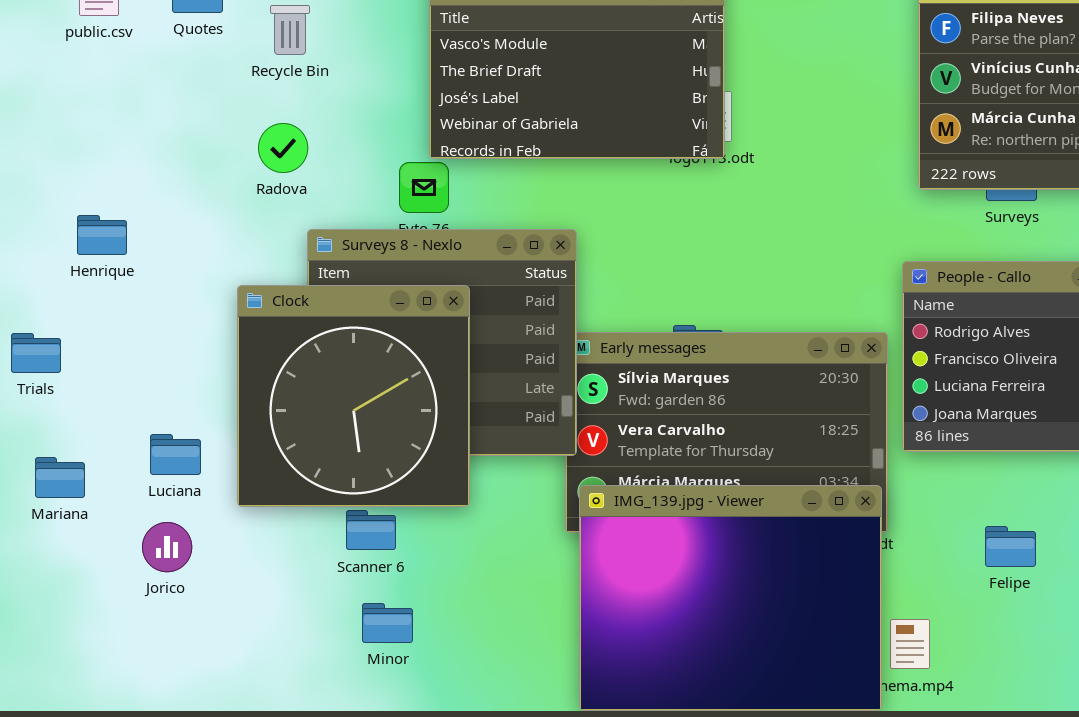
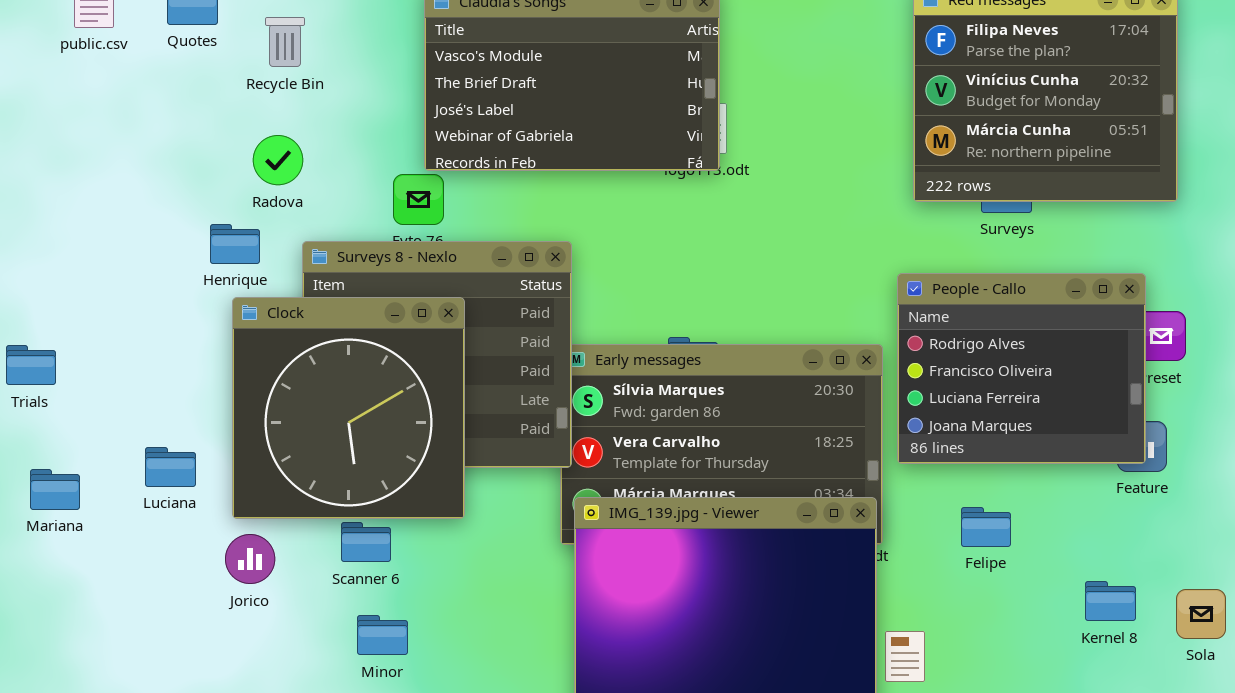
Henrique: [77,215,127,255] -> [210,224,260,264], moved
Jorico: [142,522,192,572] -> [225,534,275,584], moved
Felipe: [985,526,1036,567] -> [961,507,1011,547], moved

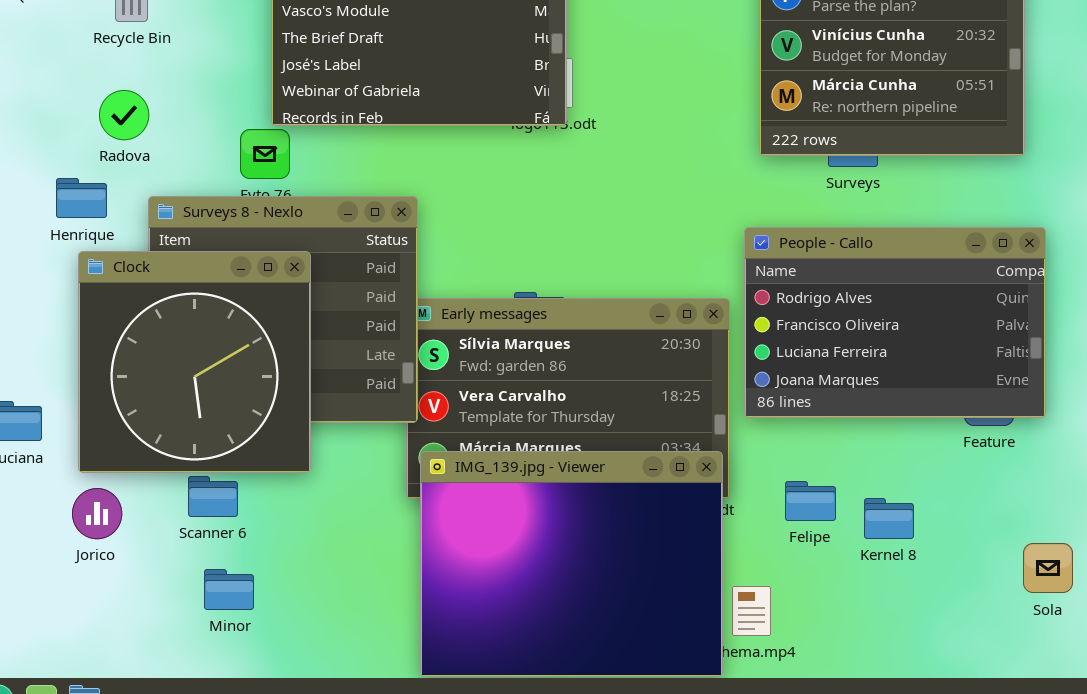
People - Callo: [897,273,1146,464] -> [744,227,1046,418], resized
Felipe: [961,507,1011,547] -> [785,481,836,521], moved
Kernel 8: [1085,581,1136,621] -> [864,498,914,539], moved

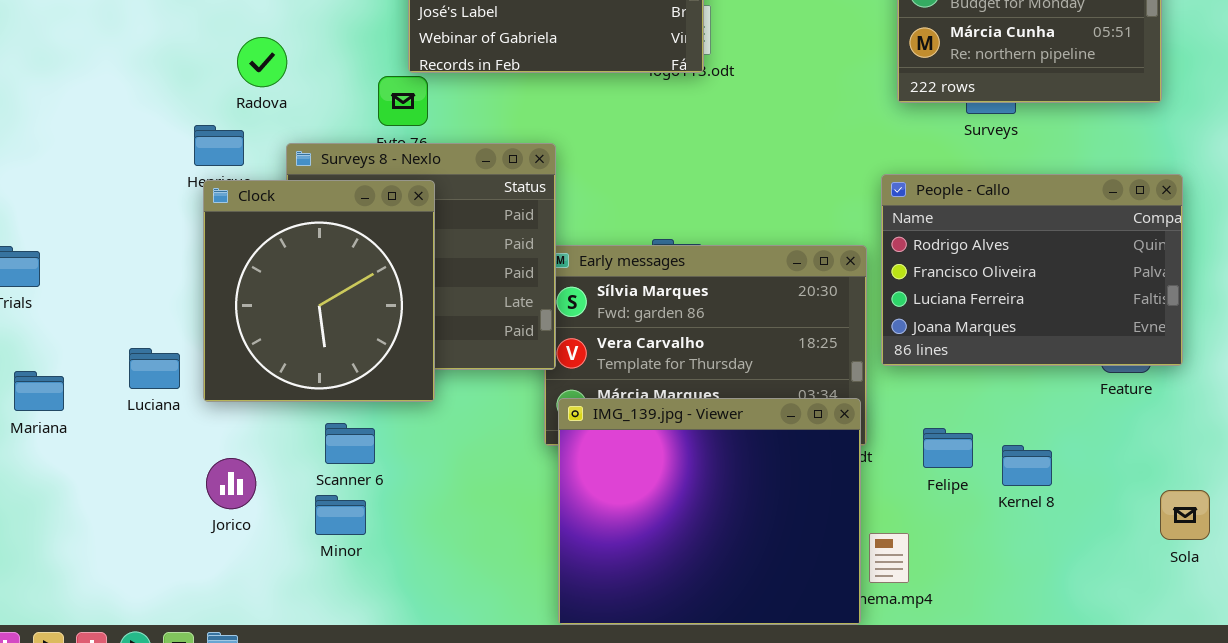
Clock: [78,251,311,473] -> [203,180,435,402], moved
Jorico: [72,488,122,539] -> [206,458,256,509], moved
Minor: [204,569,254,610] -> [315,495,366,535], moved

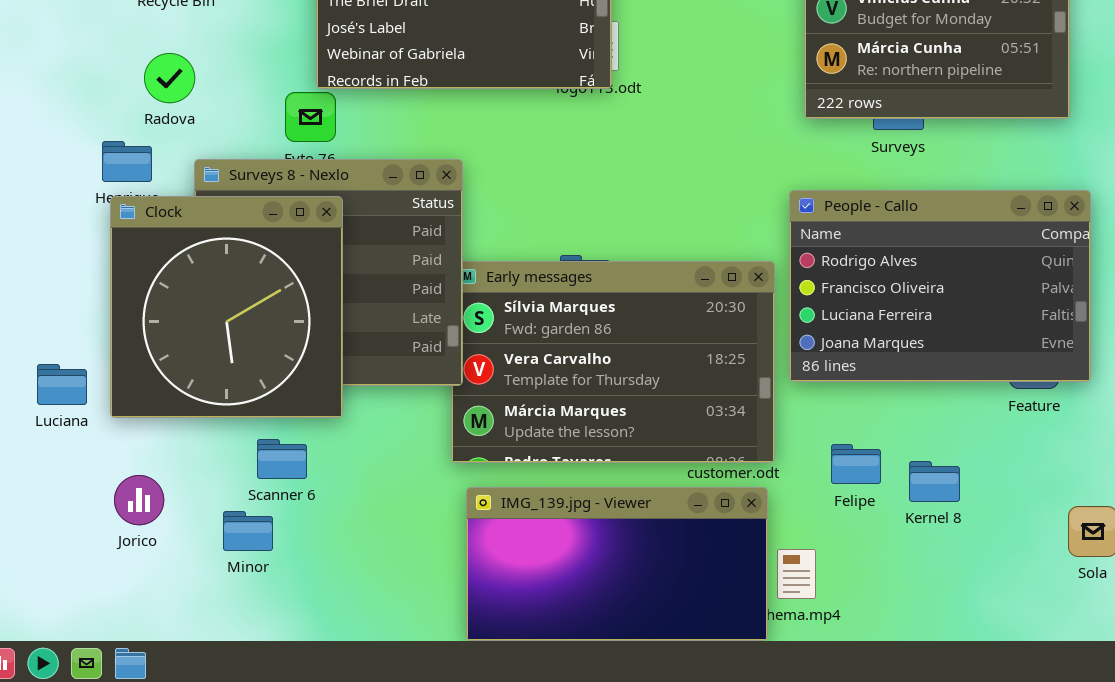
IMG_139.jpg - Viewer: [558,398,861,625] -> [466,487,768,641], resized
Scanner 6: [325,423,375,464] -> [257,439,307,479], moved

